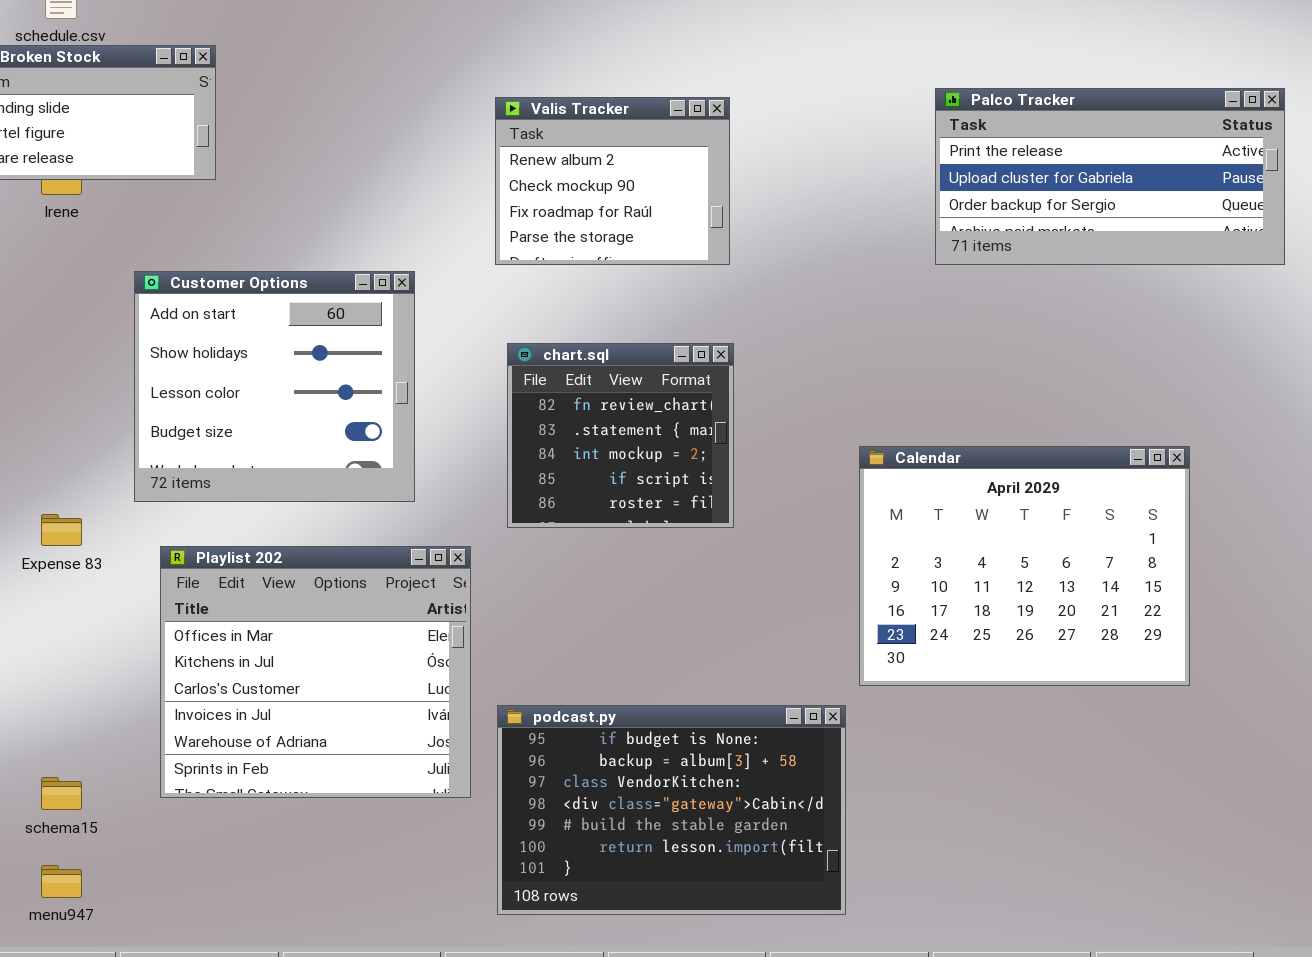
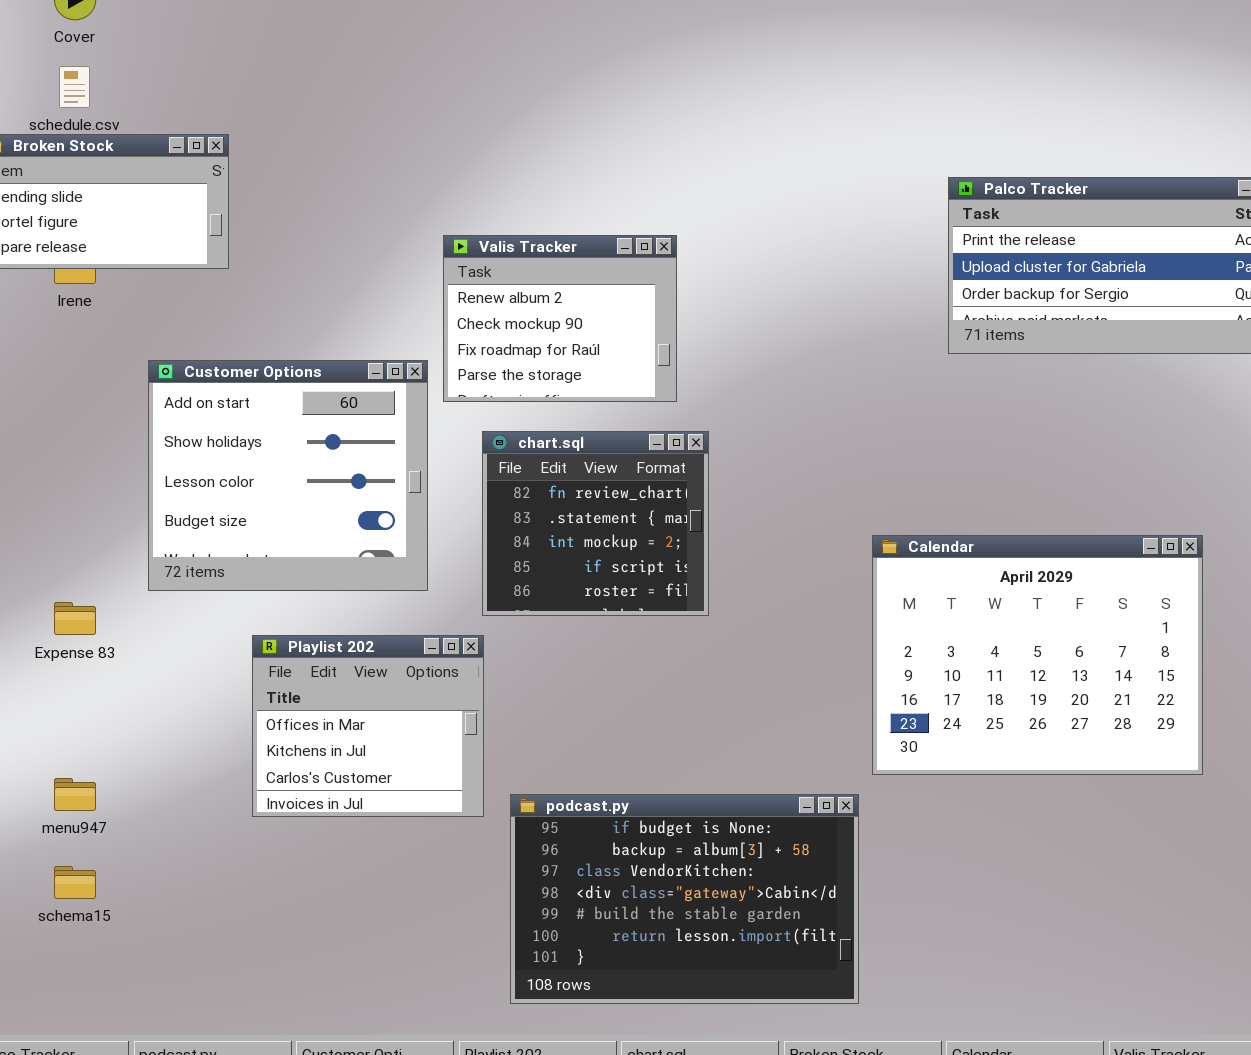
Valis Tracker: [495,97,730,265] -> [443,235,677,402], moved
chart.sql: [507,343,734,528] -> [482,431,709,616], moved
Playlist 202: [160,546,471,798] -> [252,635,484,817], resized
menu947: [41,865,82,898] -> [54,778,96,811], moved

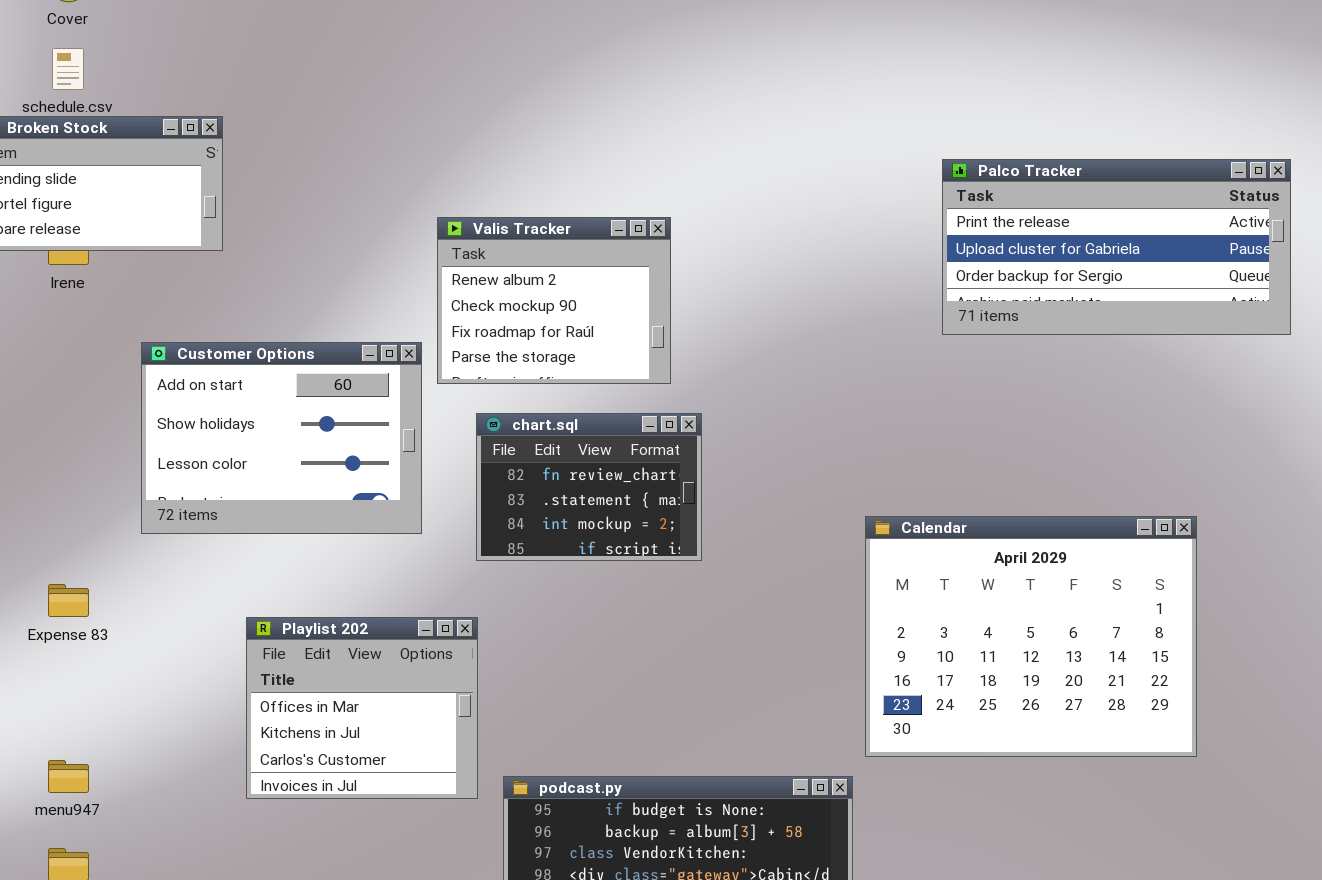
Customer Options: [148,360,428,591] -> [141,342,422,534], resized
chart.sql: [482,431,709,616] -> [476,413,702,561], resized

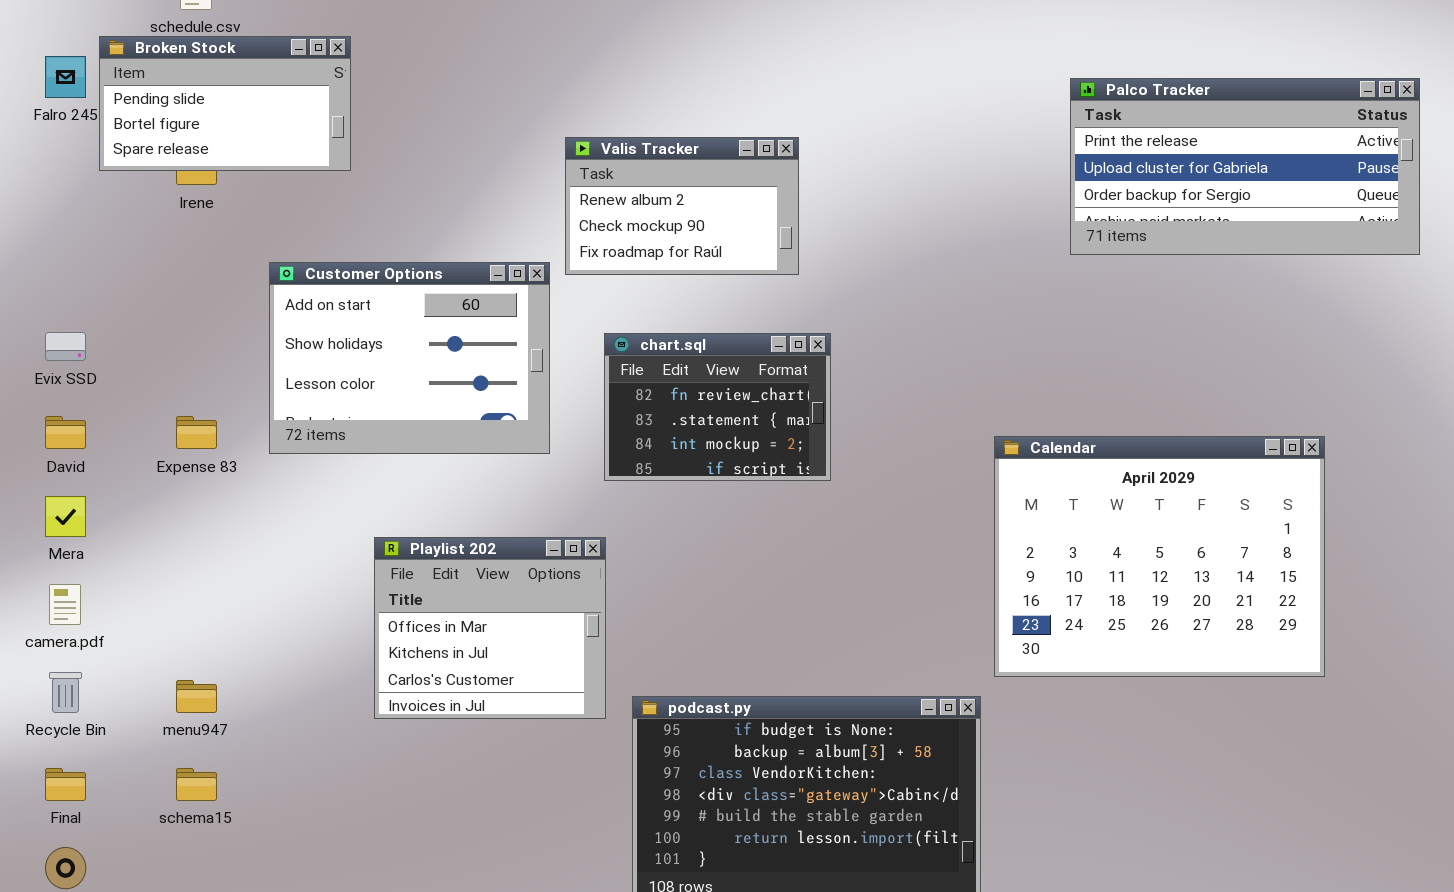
Valis Tracker: [437,217,671,384] -> [565,137,799,275], resized
Expense 83: [48,584,89,617] -> [176,416,217,449], moved

